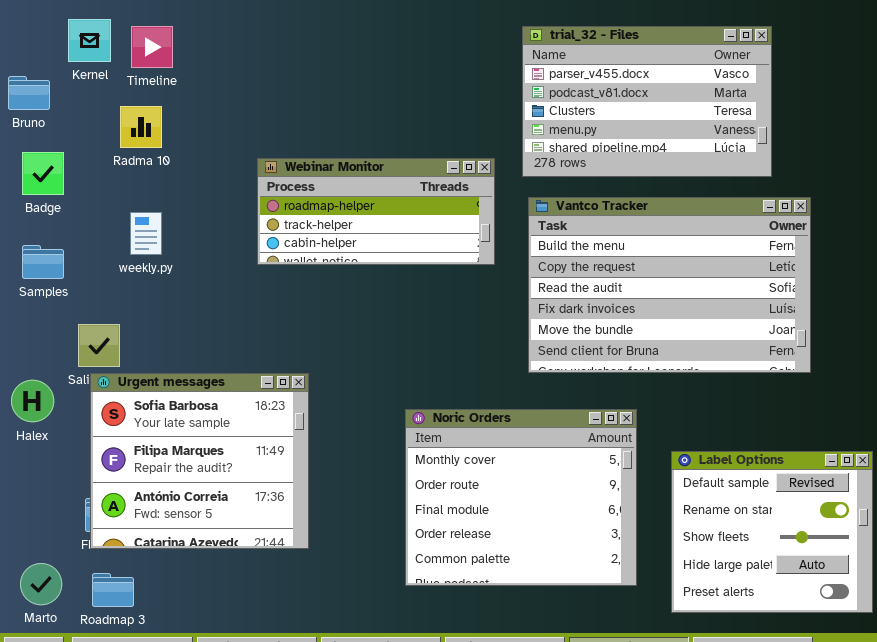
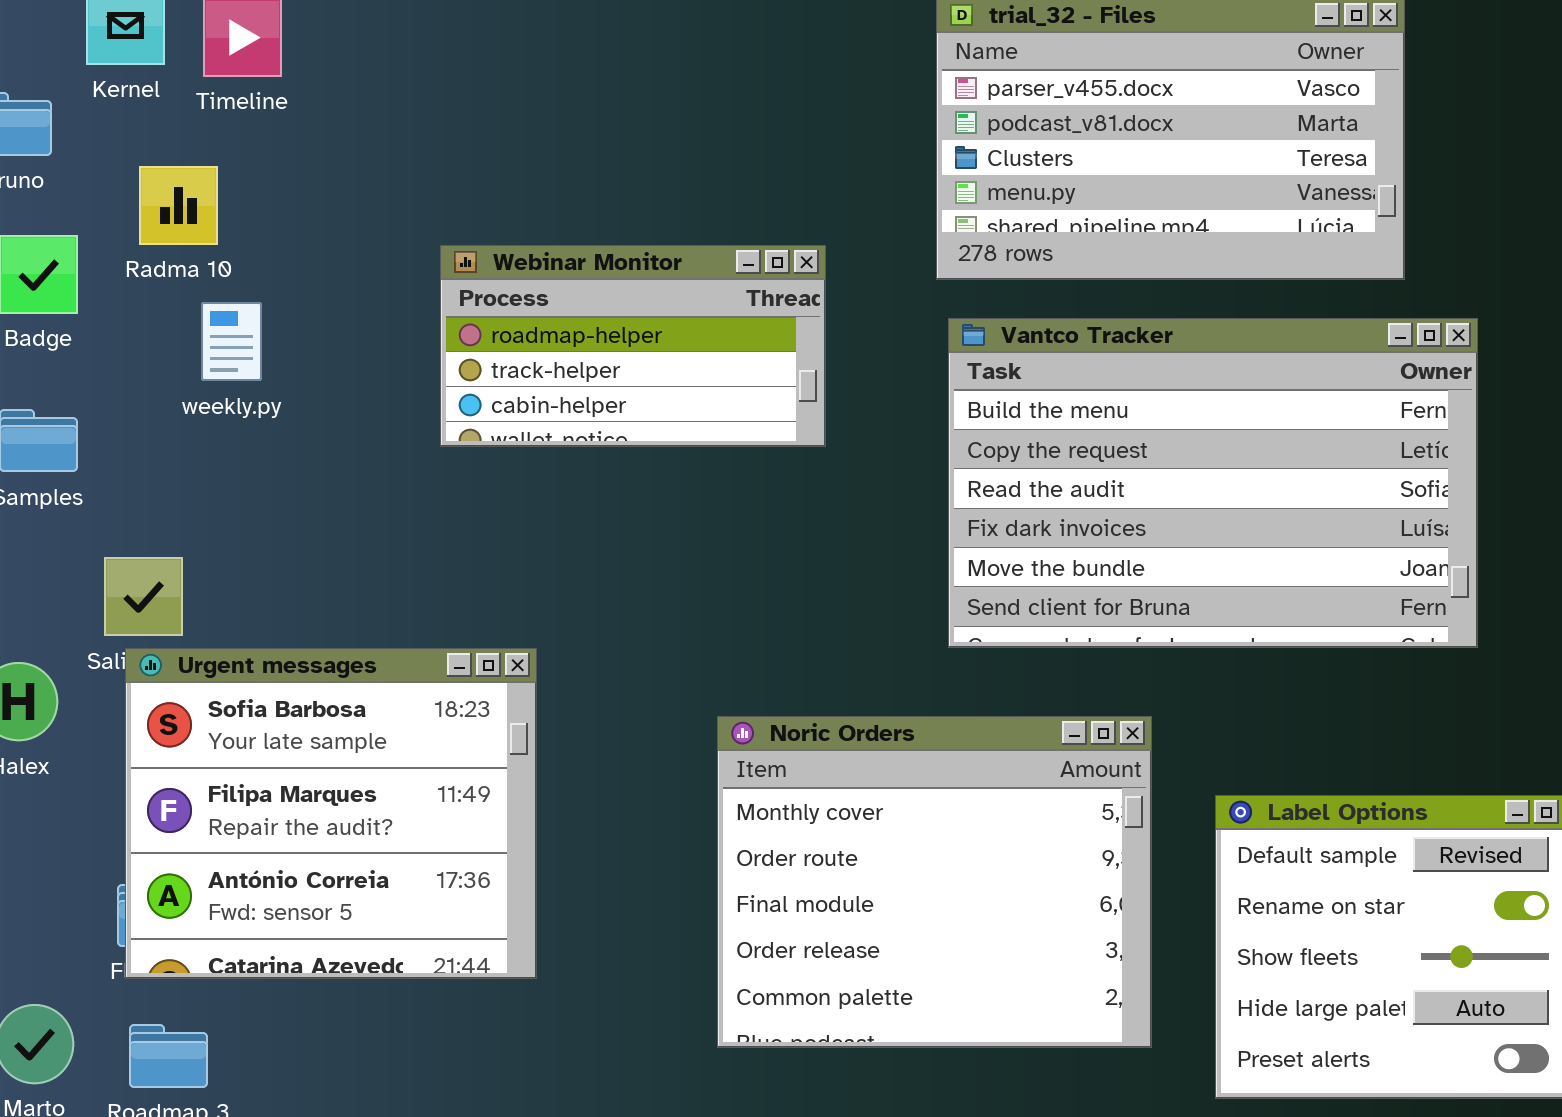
Radma 10: [120,106,162,148] -> [139,166,218,245], moved
Webinar Monitor: [257,158,495,265] -> [440,245,826,447], resized
weekly.py: [130,212,162,255] -> [201,302,262,381], moved

